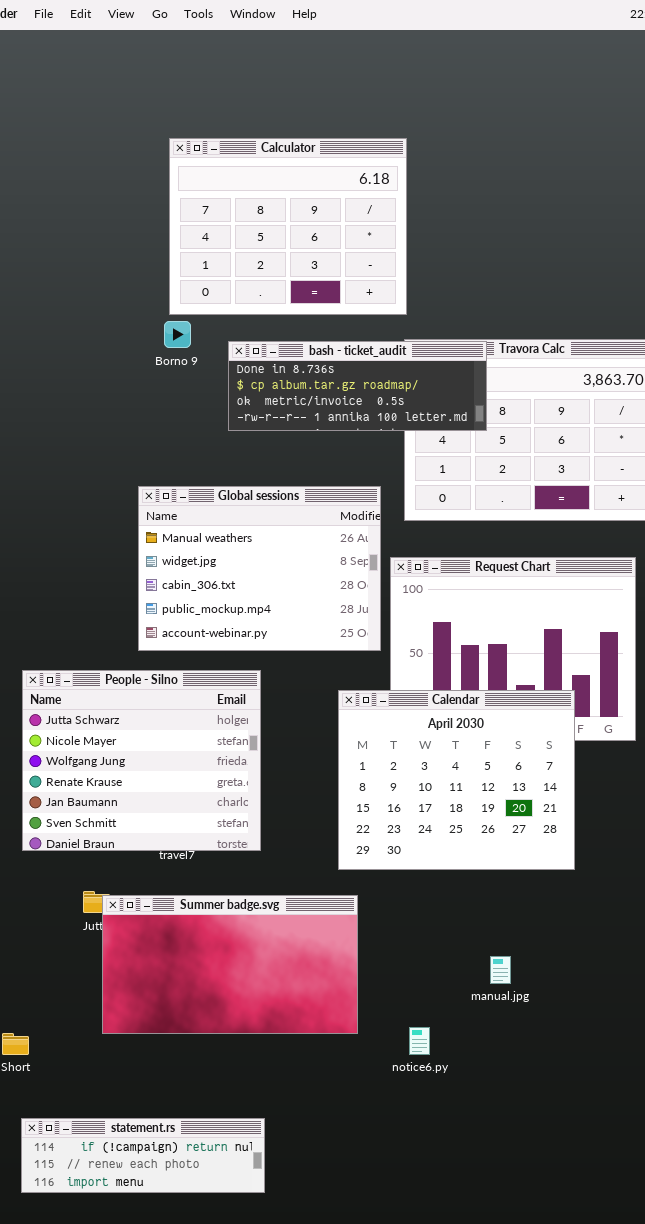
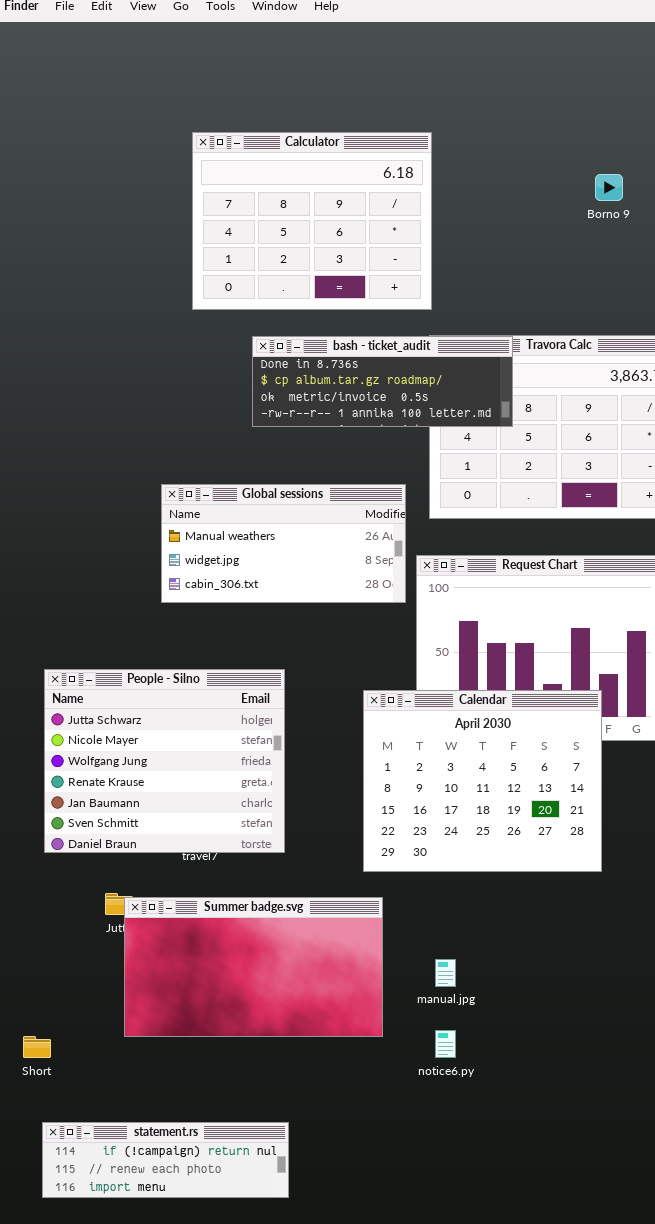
Borno 9: [164,321,191,348] -> [595,174,623,201], moved
Global sessions: [138,486,381,651] -> [161,484,406,603], resized
manual.jpg: [490,956,511,984] -> [435,959,456,987], moved

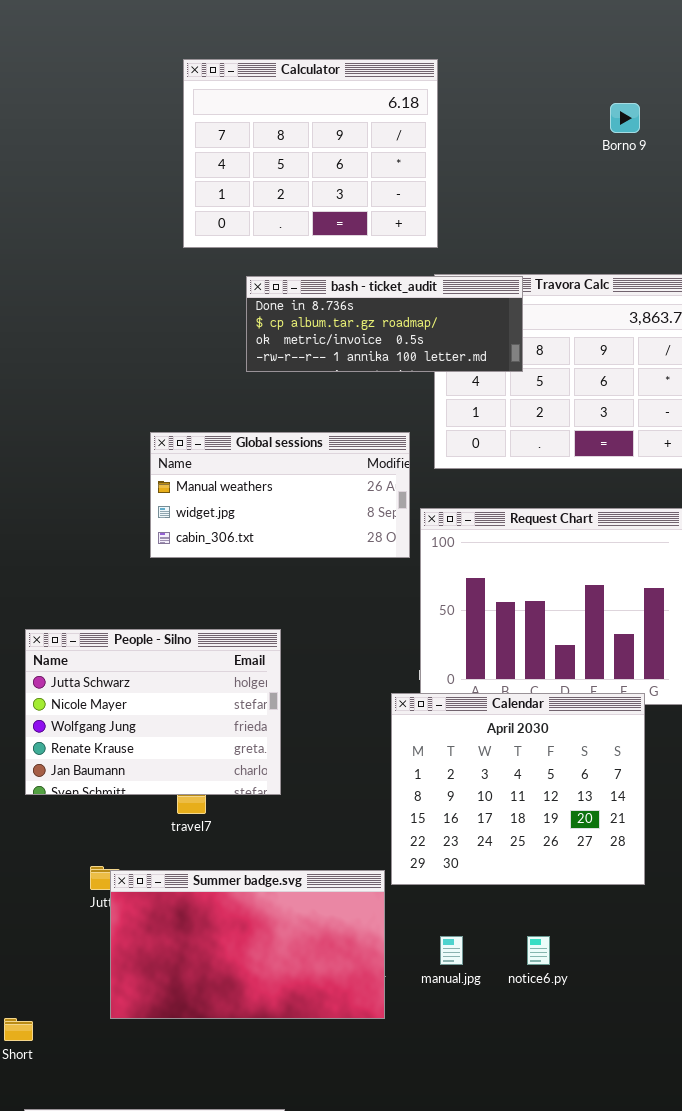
People - Silno: [44,669,285,853] -> [25,629,281,795], resized
Calendar: [363,690,602,872] -> [391,693,645,885], moved
notice6.py: [435,1030,456,1058] -> [527,936,550,965], moved

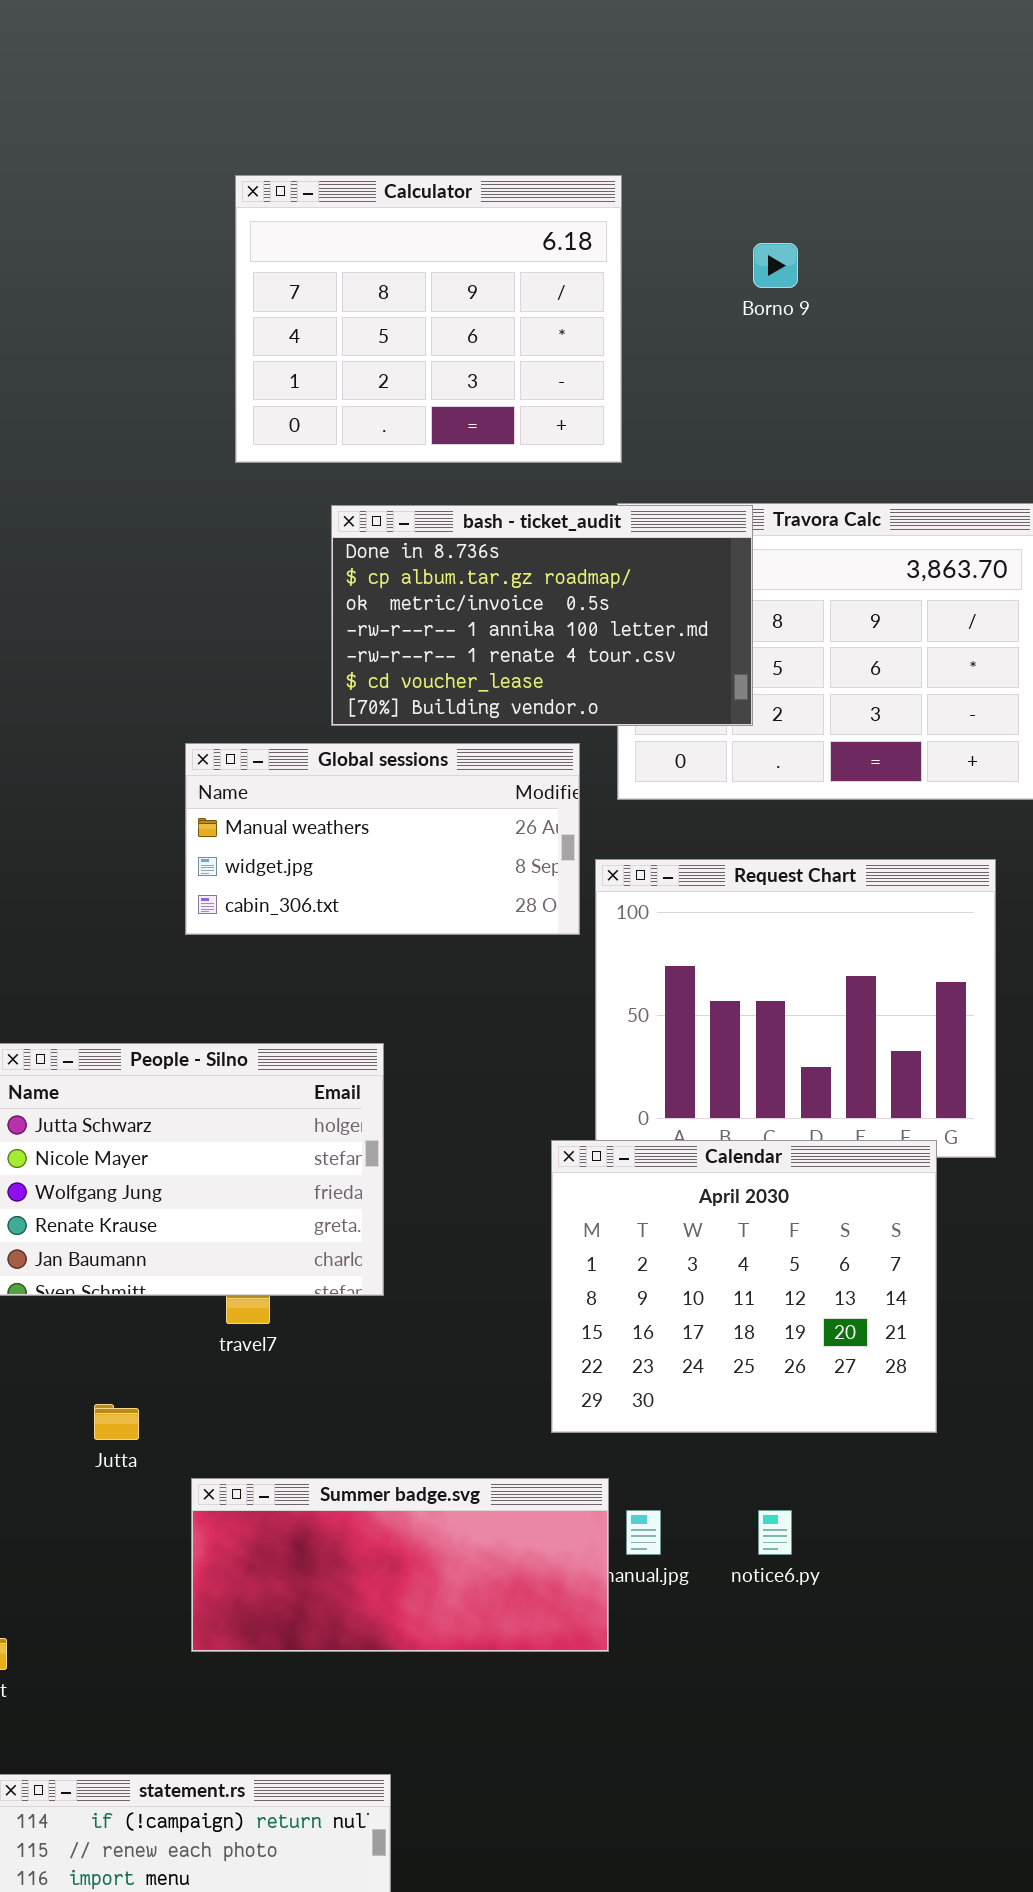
Borno 9: [610,103,640,133] -> [753,243,798,288], moved
bash - ticket_audit: [246,276,523,372] -> [331,505,753,726], resized
Summer badge.svg: [110,870,385,1019] -> [191,1478,609,1652], moved, resized

